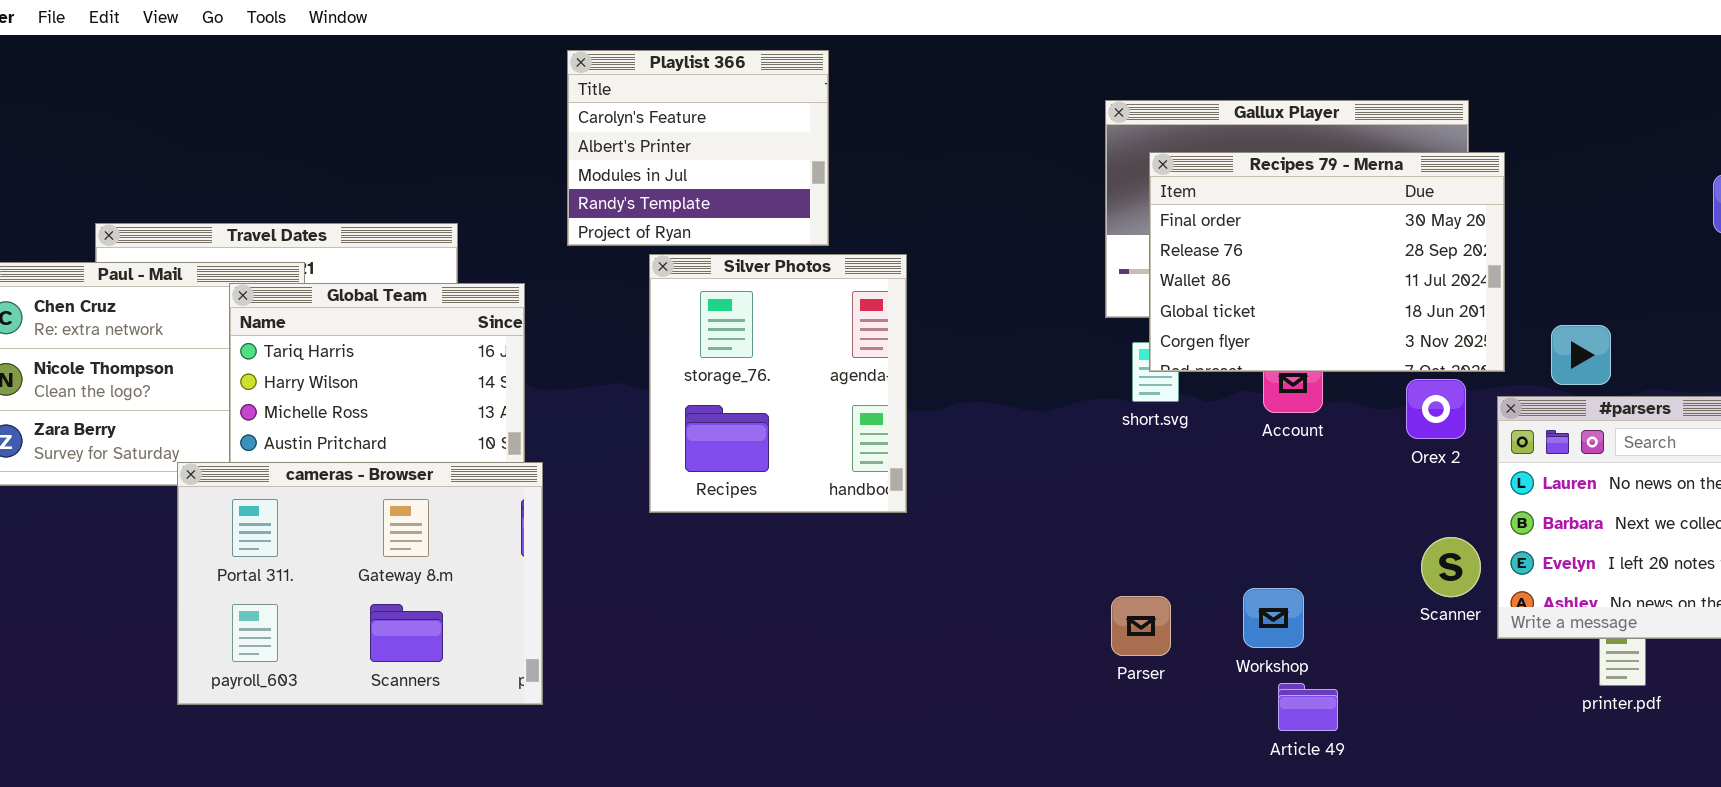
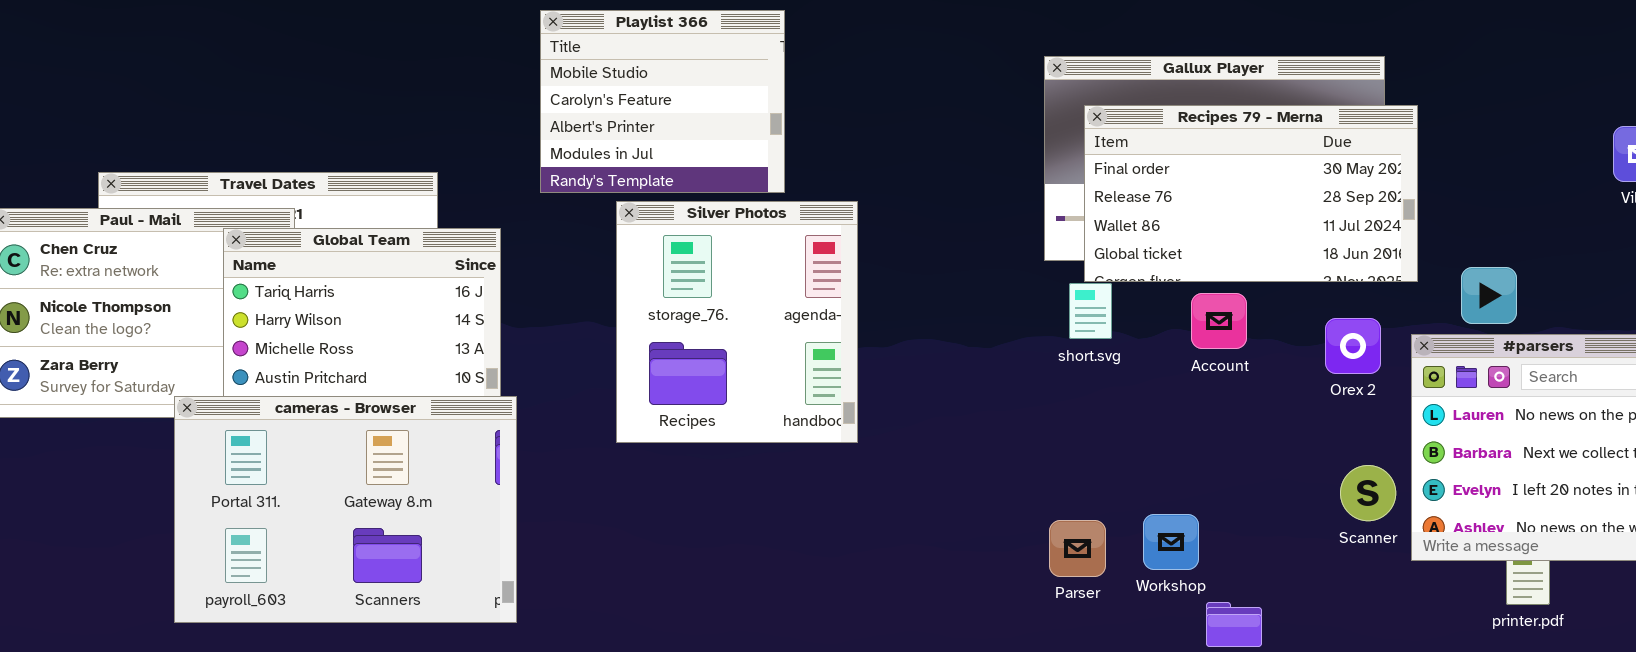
Playlist 366: [567,50,829,246] -> [540,10,785,193], scrolled up 1 row
Recipes 79 - Merna: [1149,152,1505,372] -> [1084,105,1418,282], resized
Workshop: [1243,588,1304,648] -> [1143,514,1199,570], moved

